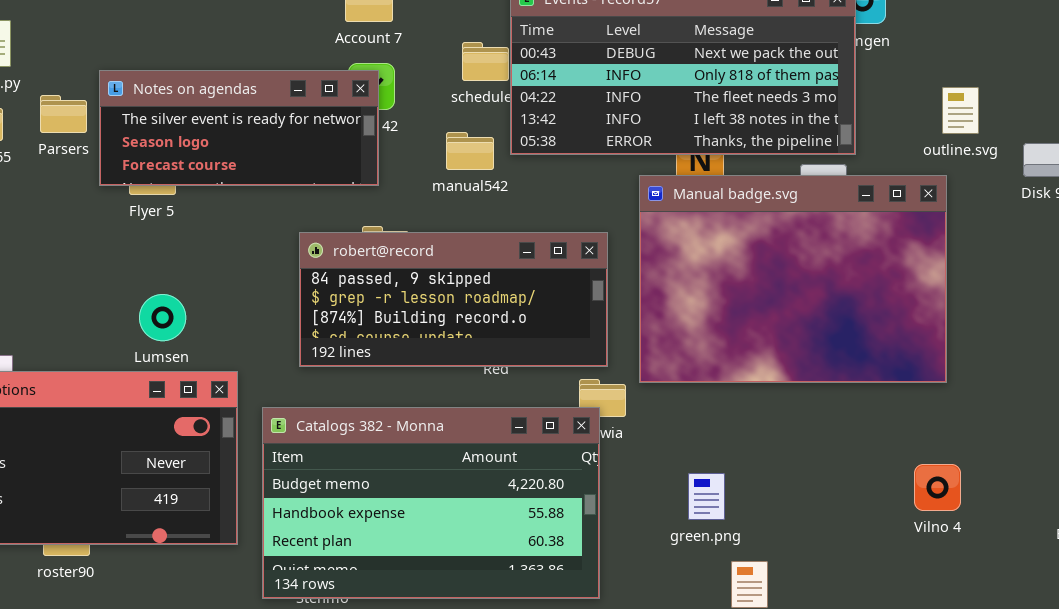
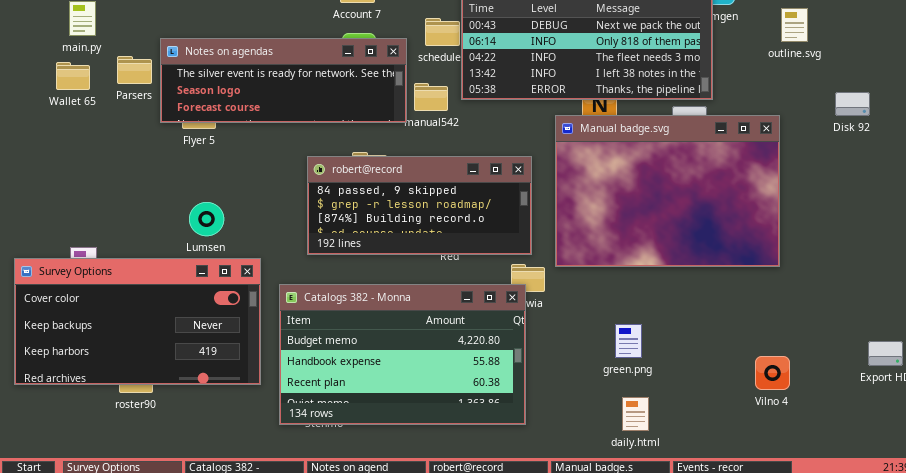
Notes on agendas: [99,70,379,186] -> [160,38,407,123], resized
outline.svg: [942,87,979,134] -> [781,8,808,42], moved
Vilno 4: [914,464,961,511] -> [755,356,790,390], moved
green.png: [688,473,725,520] -> [615,324,642,358], moved

